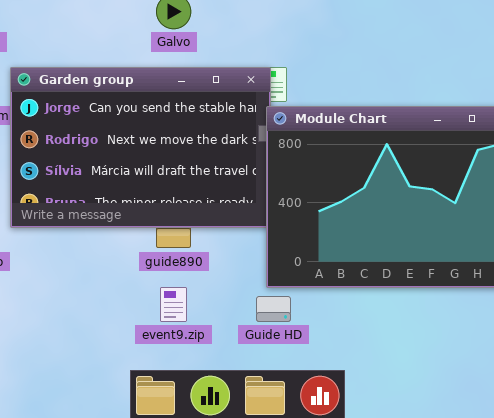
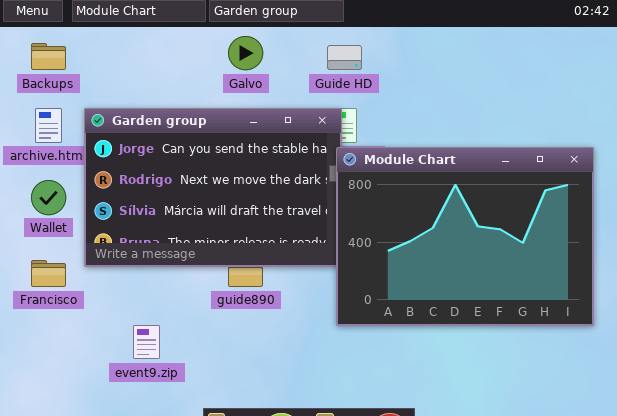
event9.zip: [160,287,187,322] -> [133,325,160,359], moved
Guide HD: [256,296,291,322] -> [327,45,362,70], moved

